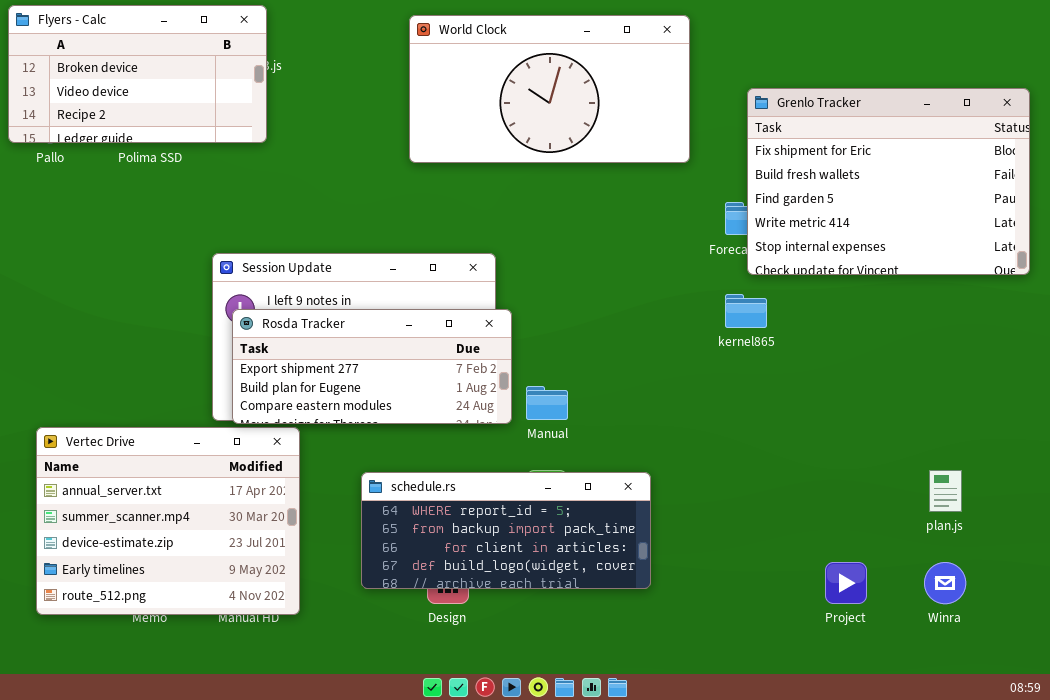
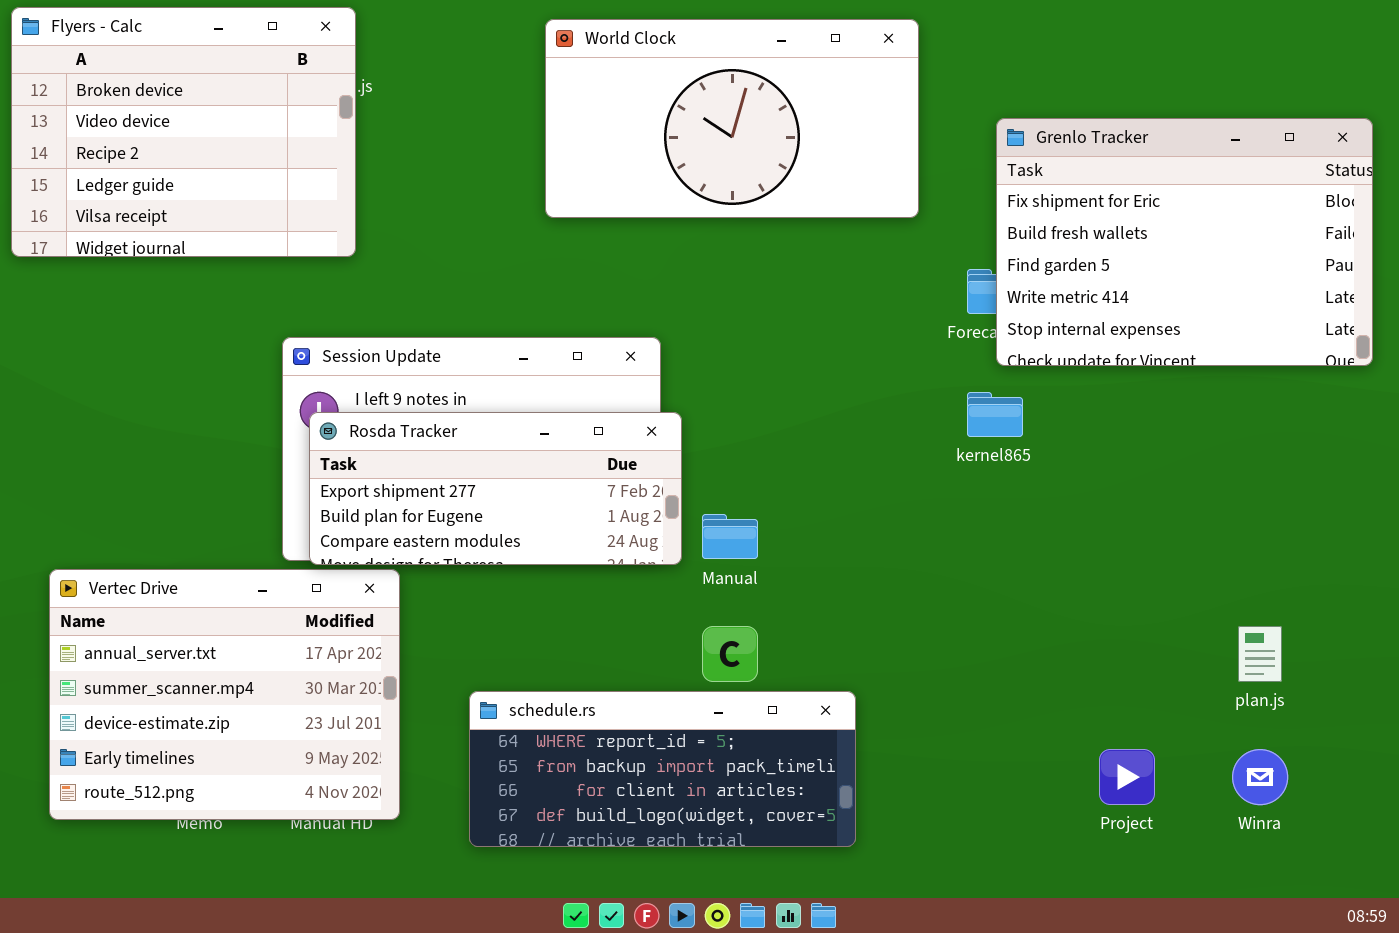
Flyers - Calc: [8,5,267,143] -> [11,7,356,257], resized
schedule.rs: [361,472,651,589] -> [469,691,856,847], moved

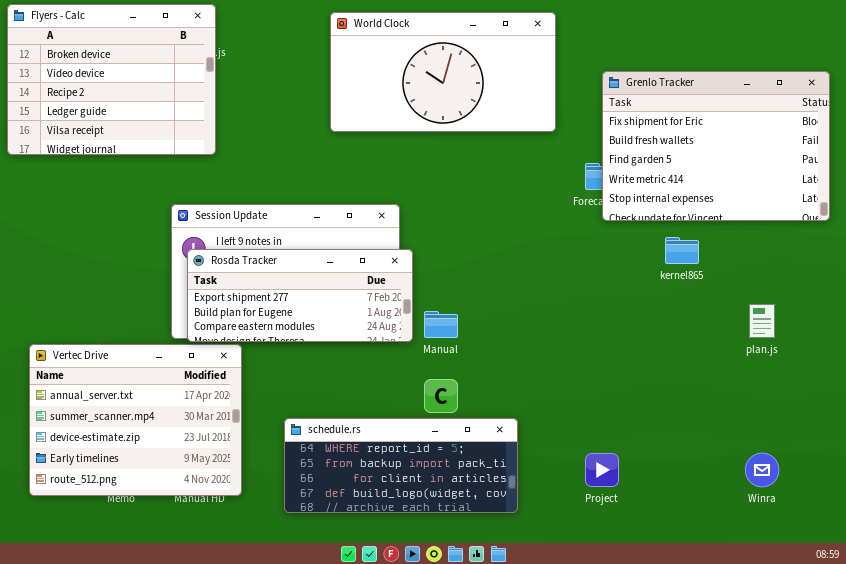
kernel865: [967,392,1023,437] -> [665,237,699,264], moved
plan.js: [1238,626,1282,682] -> [749,304,775,338], moved
Project: [1099,749,1155,805] -> [585,453,619,487], moved

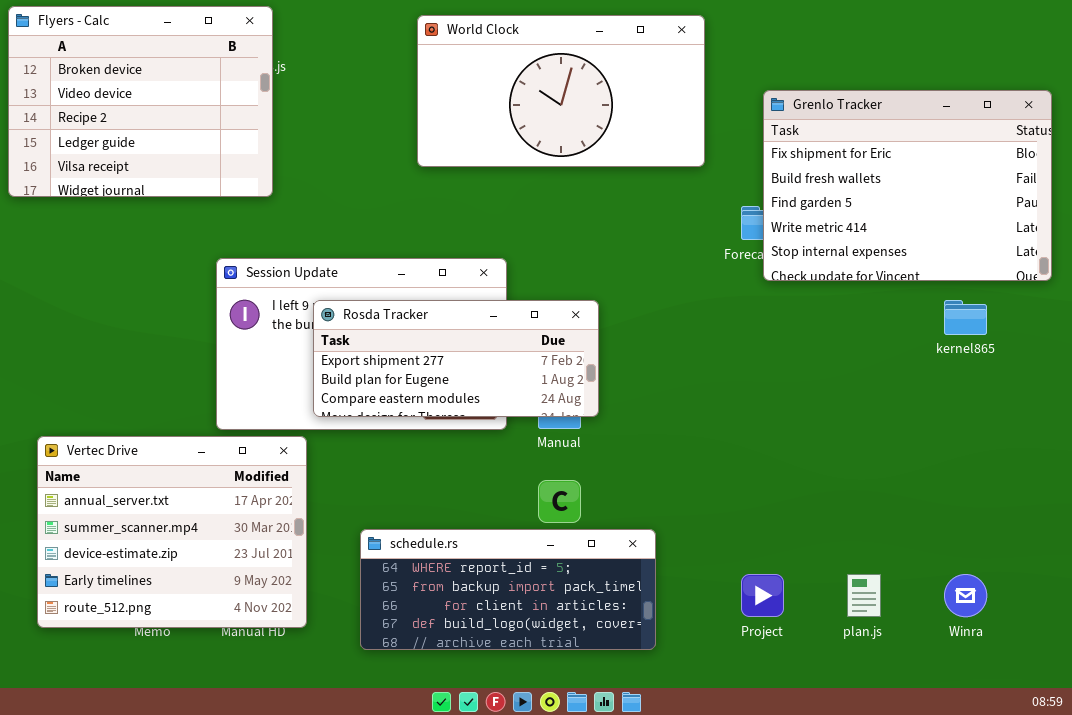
kernel865: [665,237,699,264] -> [944,300,987,335], moved
Rosda Tracker: [187,249,413,342] -> [313,300,599,417], moved
plan.js: [749,304,775,338] -> [847,574,881,617], moved

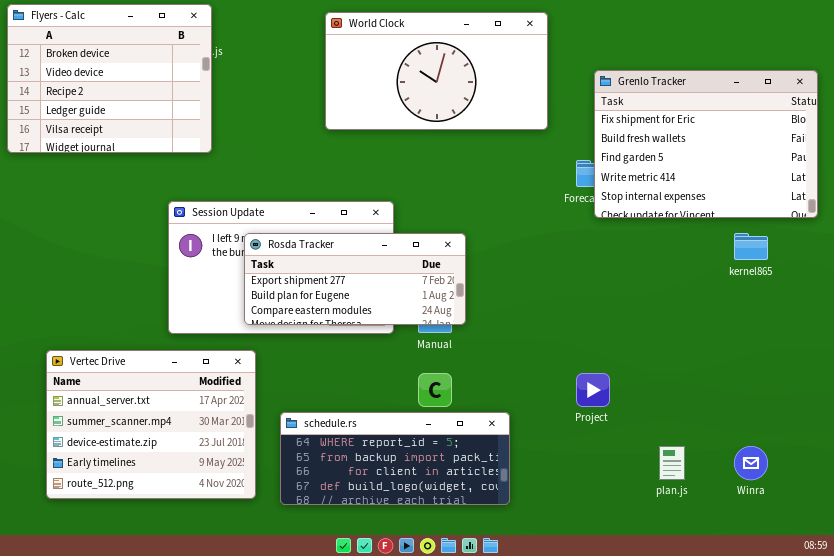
Vertec Drive: [37,436,307,628] -> [46,350,256,499], moved
Project: [741,574,784,617] -> [576,373,610,407], moved

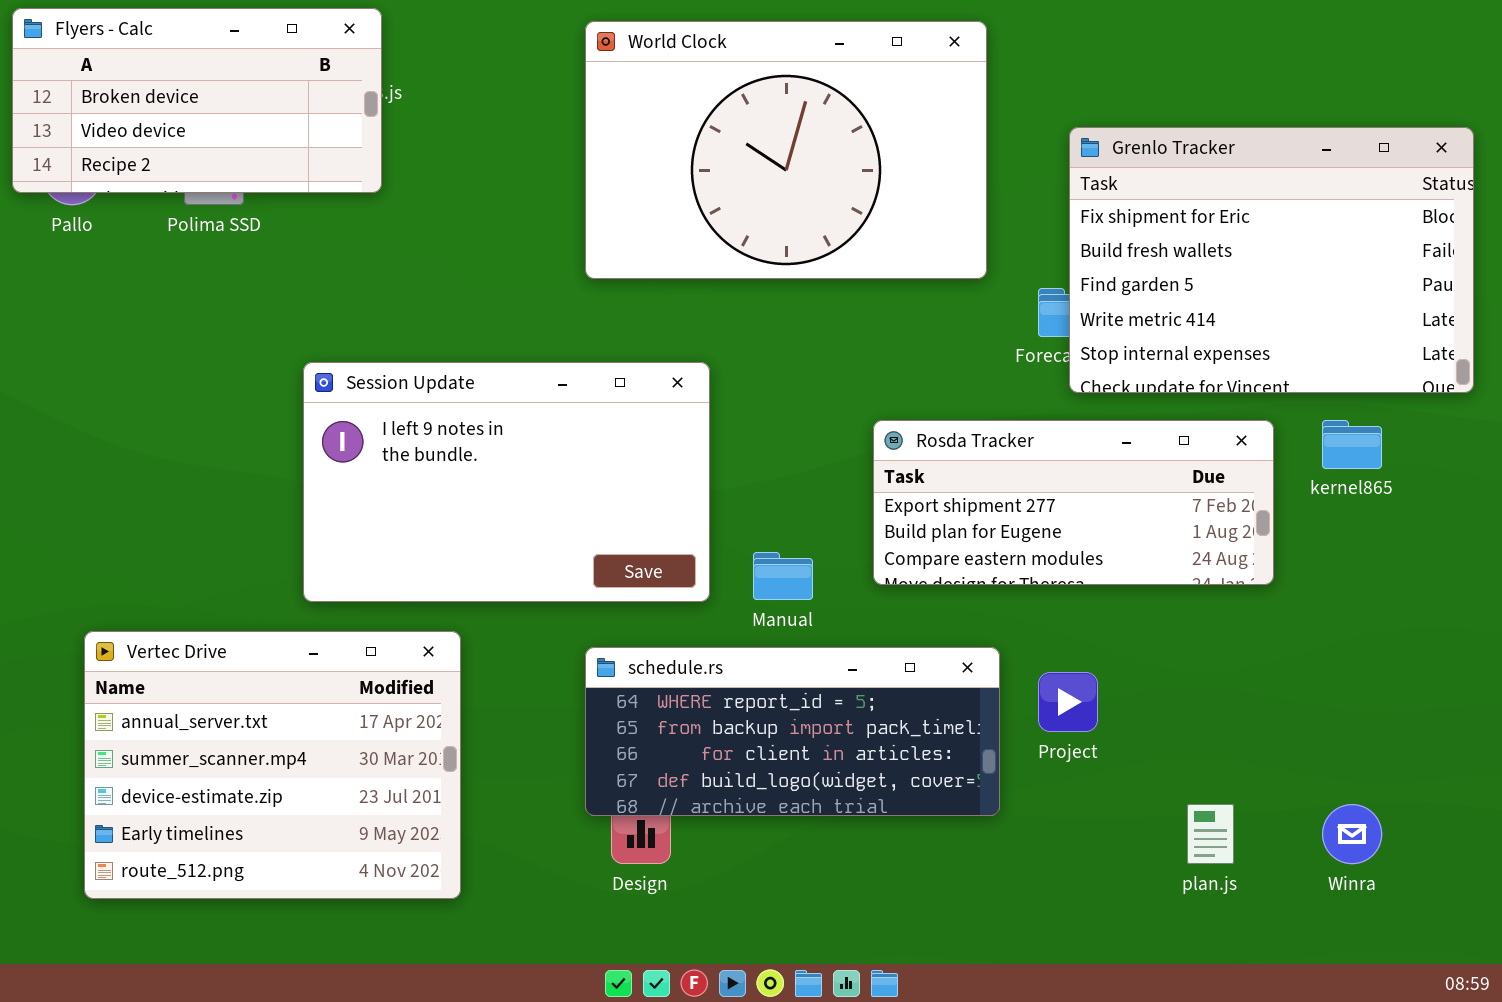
Flyers - Calc: [7,4,212,153] -> [12,8,382,193], resized
World Clock: [325,12,548,130] -> [585,21,987,279], resized
Rosda Tracker: [244,233,466,325] -> [873,420,1274,585], moved
schedule.rs: [280,412,510,505] -> [585,647,1000,816], moved

